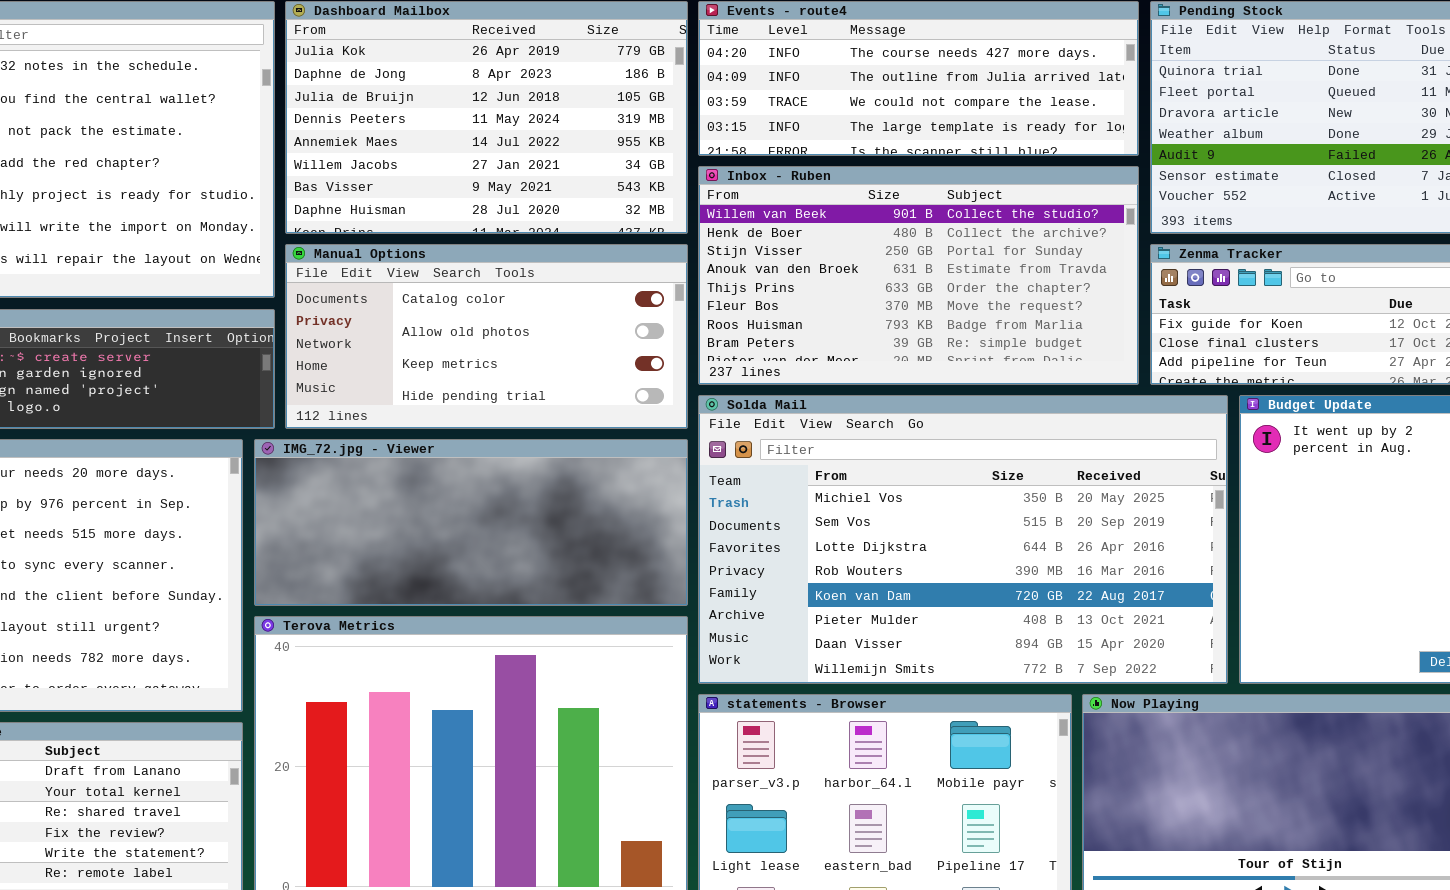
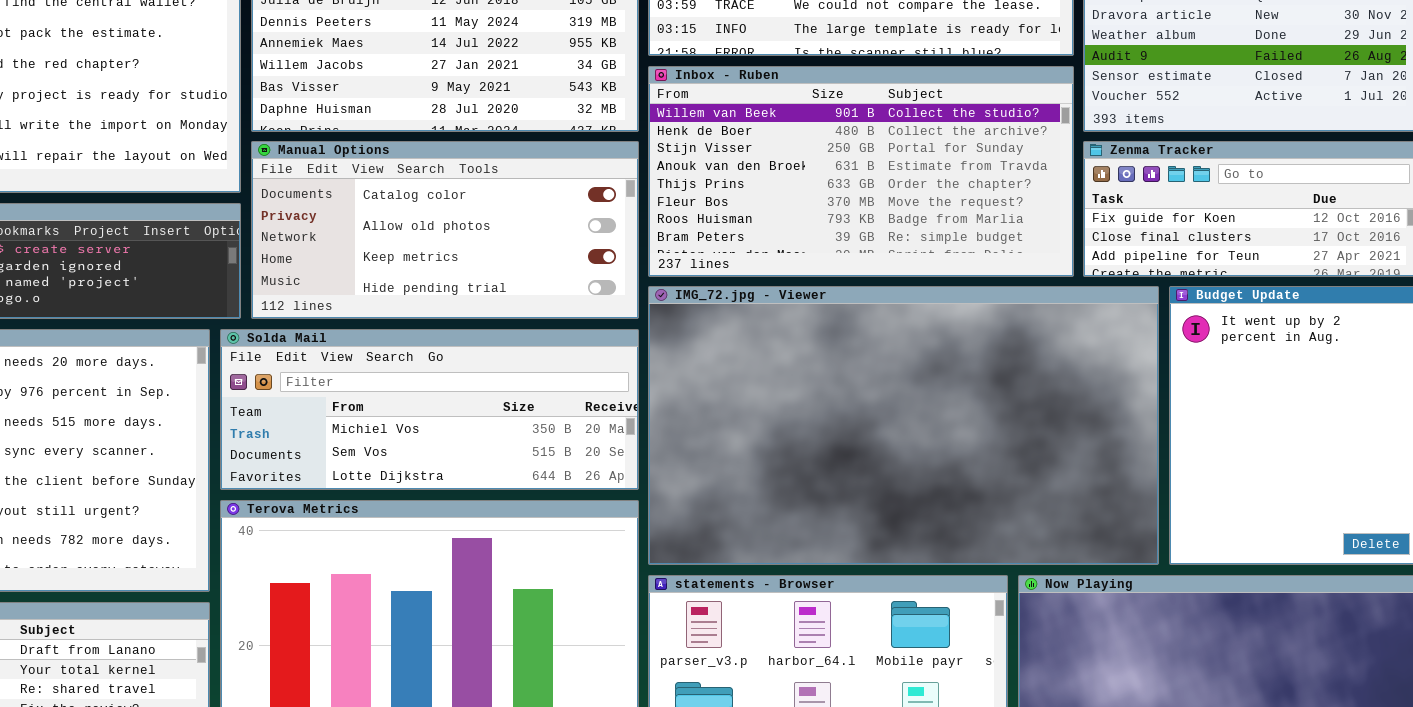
Solda Mail: [698,395,1228,684] -> [220,329,639,490], moved, resized
IMG_72.jpg - Viewer: [254,439,688,606] -> [648,286,1159,565], moved, resized

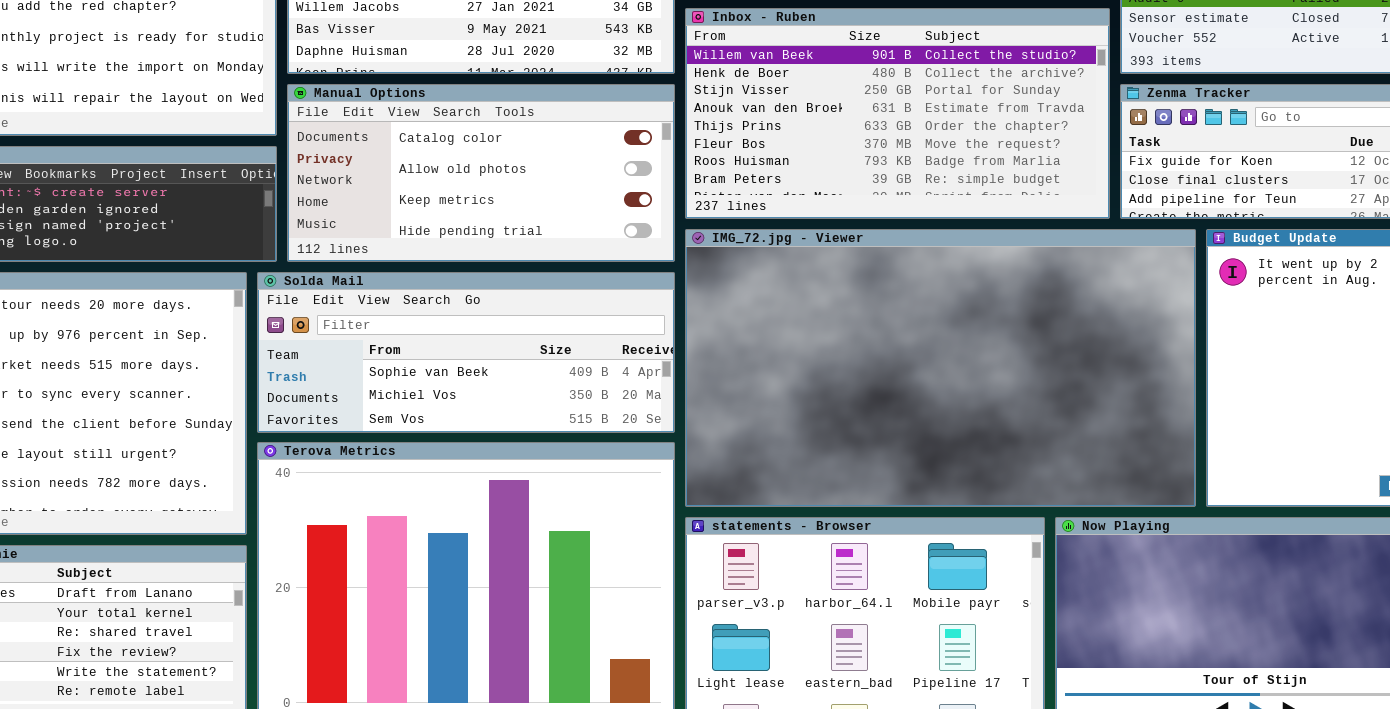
Solda Mail: [220,329,639,490] -> [257,272,675,433], scrolled up 1 row

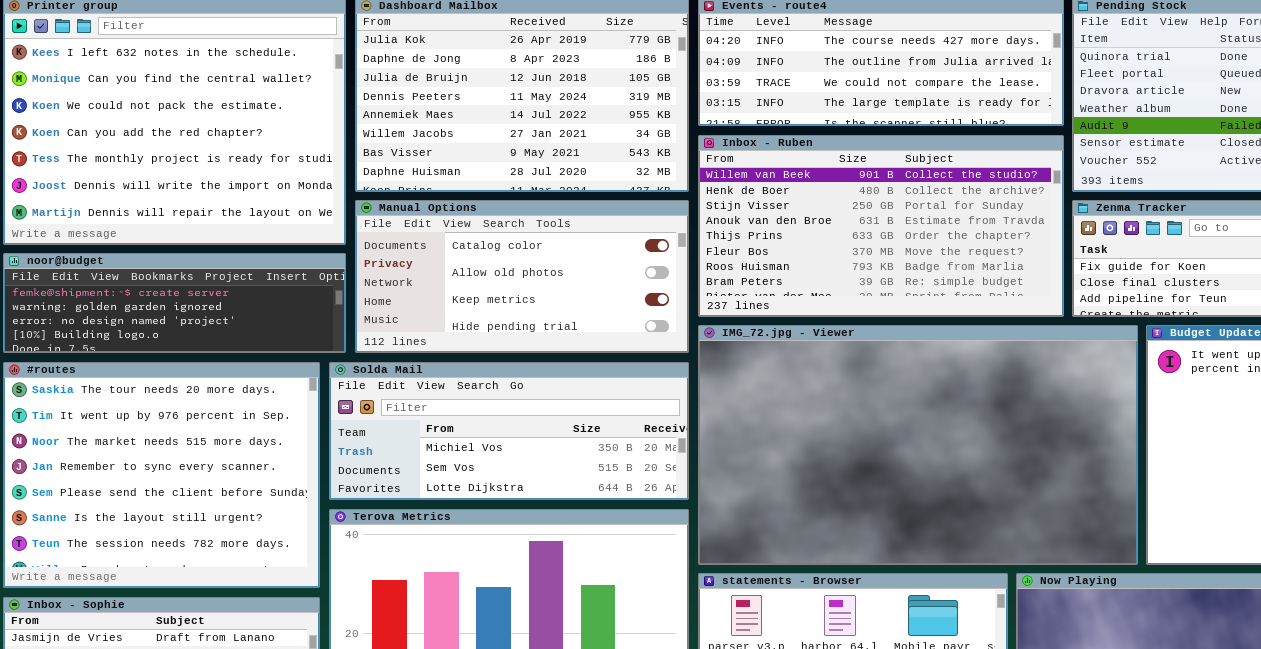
Solda Mail: [257,272,675,433] -> [329,362,689,500], scrolled down 1 row

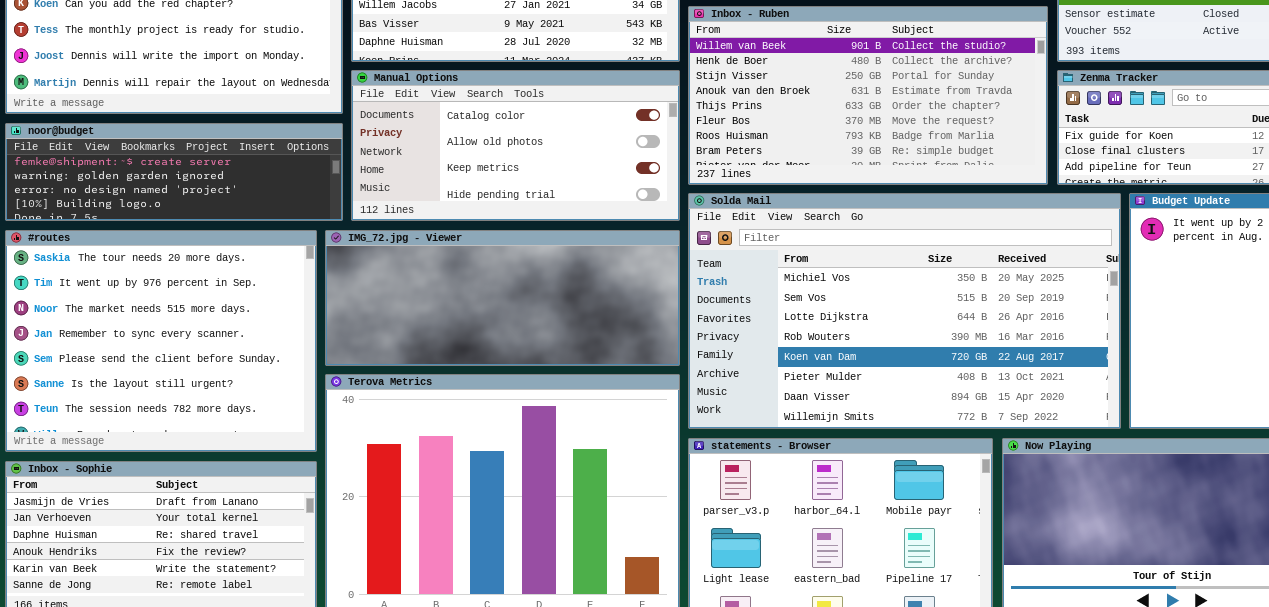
IMG_72.jpg - Viewer: [698,325,1138,565] -> [325,230,680,366], moved, resized
Solda Mail: [329,362,689,500] -> [688,193,1121,429], moved, resized

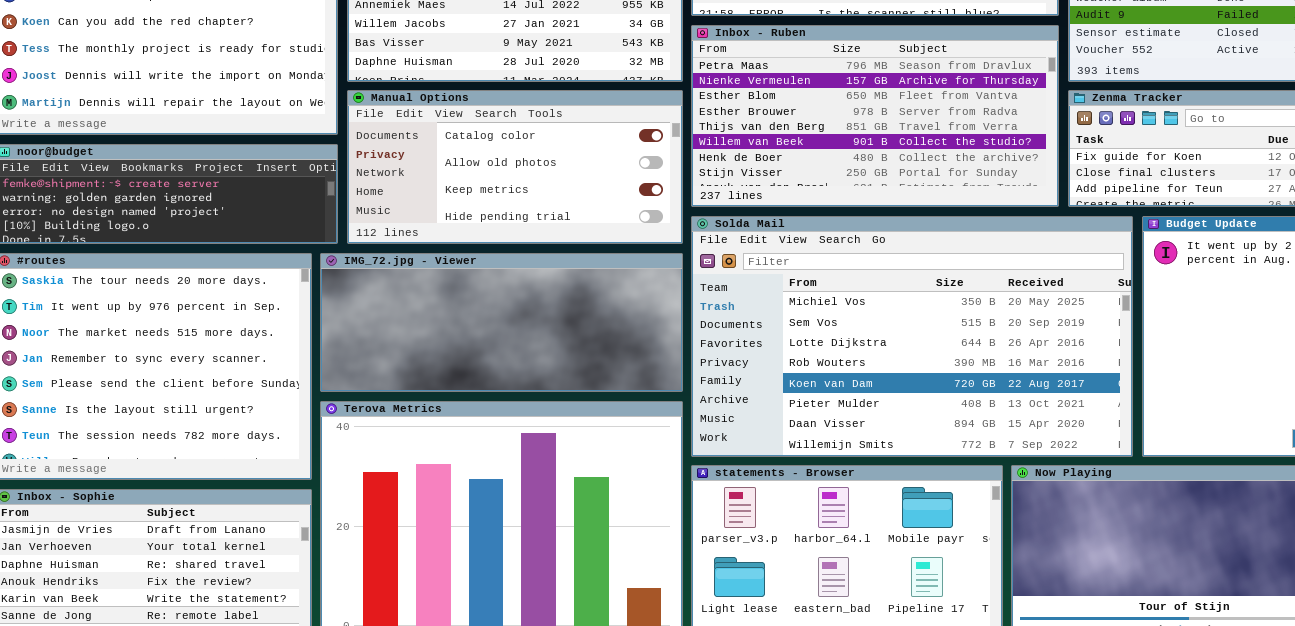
Inbox - Ruben: [688,6,1048,185] -> [691,25,1059,207], scrolled up 5 rows

